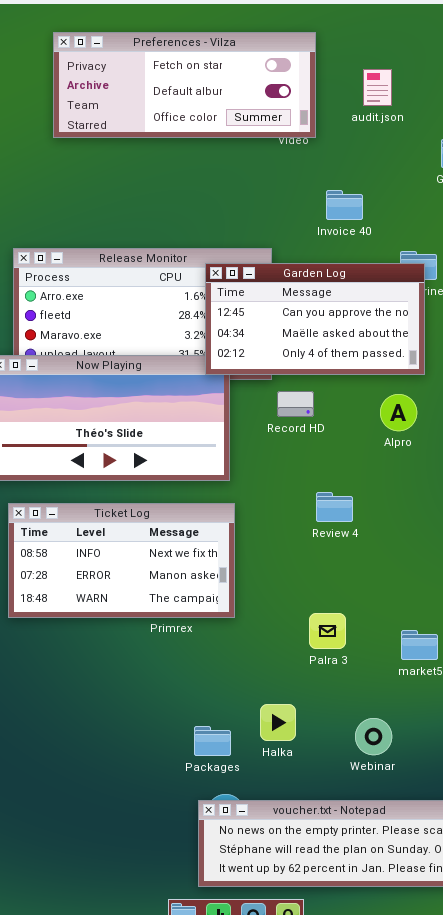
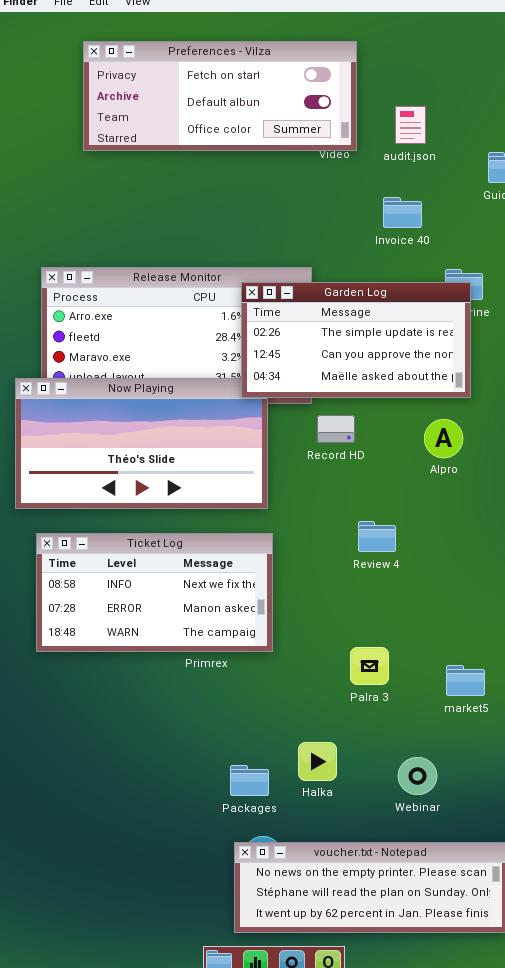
audit.json: [363,69,392,106] -> [395,106,426,144], moved
Invoice 40: [326,190,363,220] -> [383,197,422,228], moved
Garden Log: [205,263,425,375] -> [241,282,471,398], scrolled up 1 row

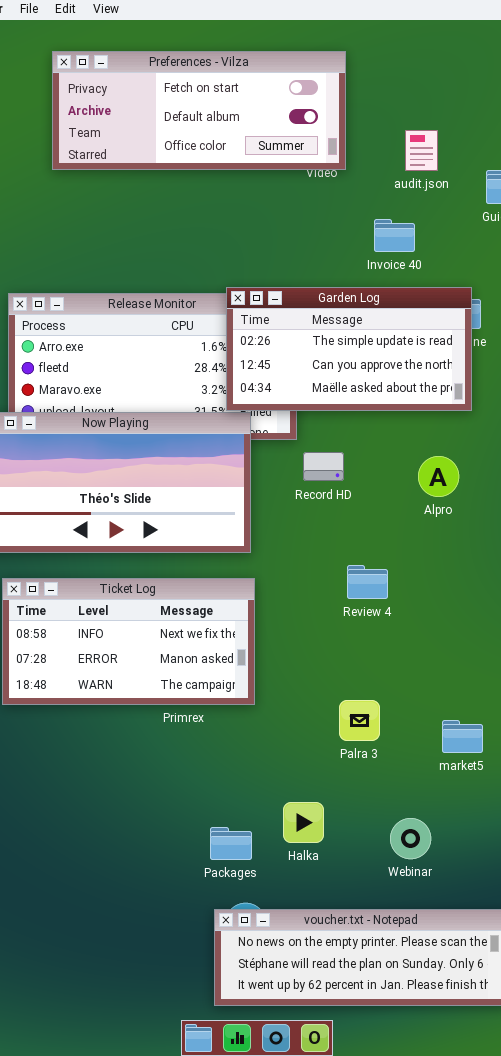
audit.json: [395,106,426,144] -> [405,130,438,171], moved
Garden Log: [241,282,471,398] -> [226,287,472,411], moved

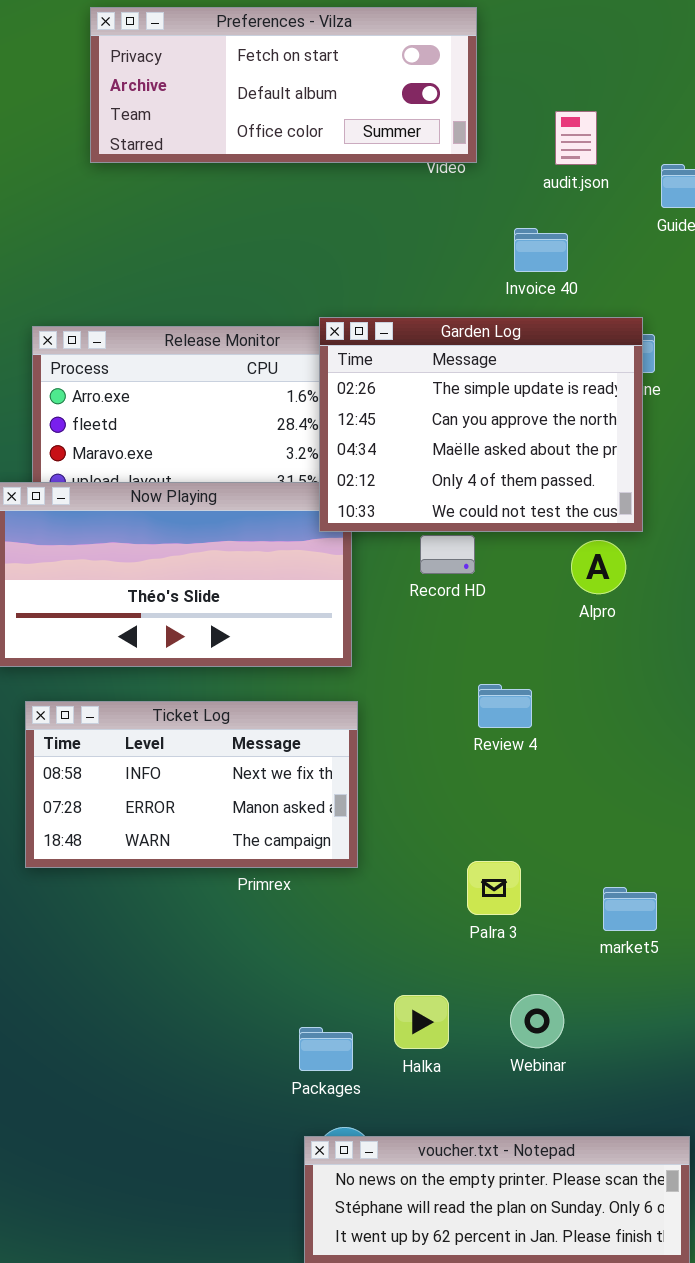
Garden Log: [226,287,472,411] -> [319,317,643,532], resized
Webinar: [390,818,431,859] -> [510,994,564,1048], moved

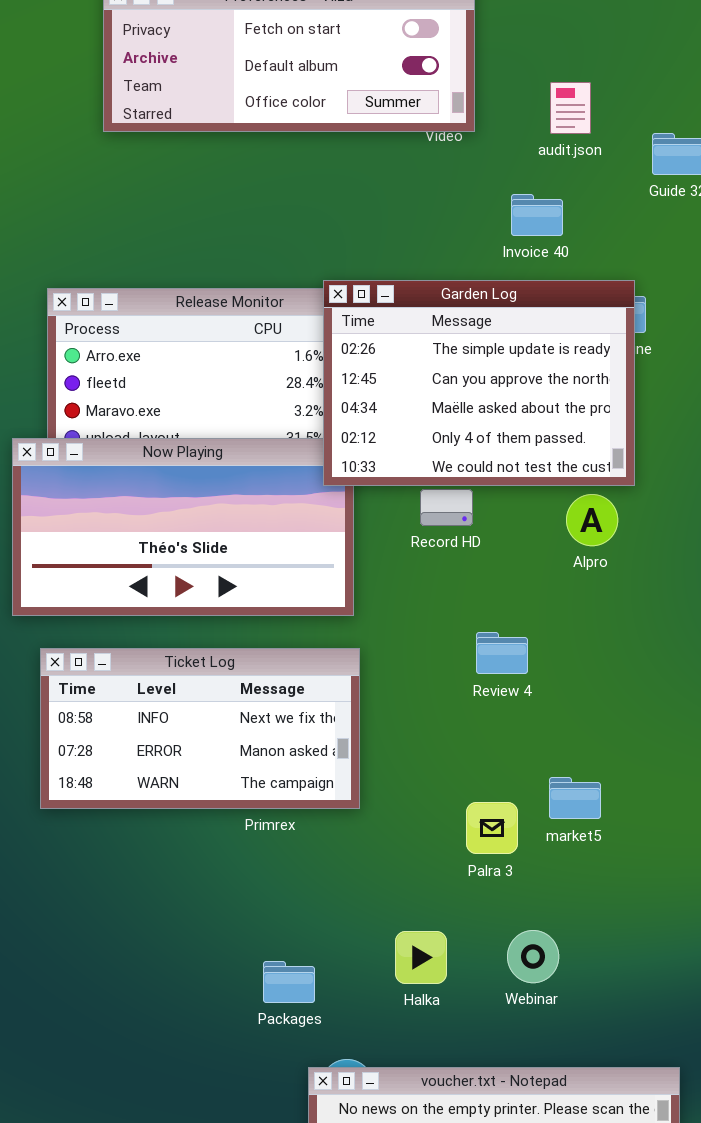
market5: [603,887,657,931] -> [549,777,601,819], moved
Packages: [299,1027,353,1071] -> [263,961,315,1003], moved

